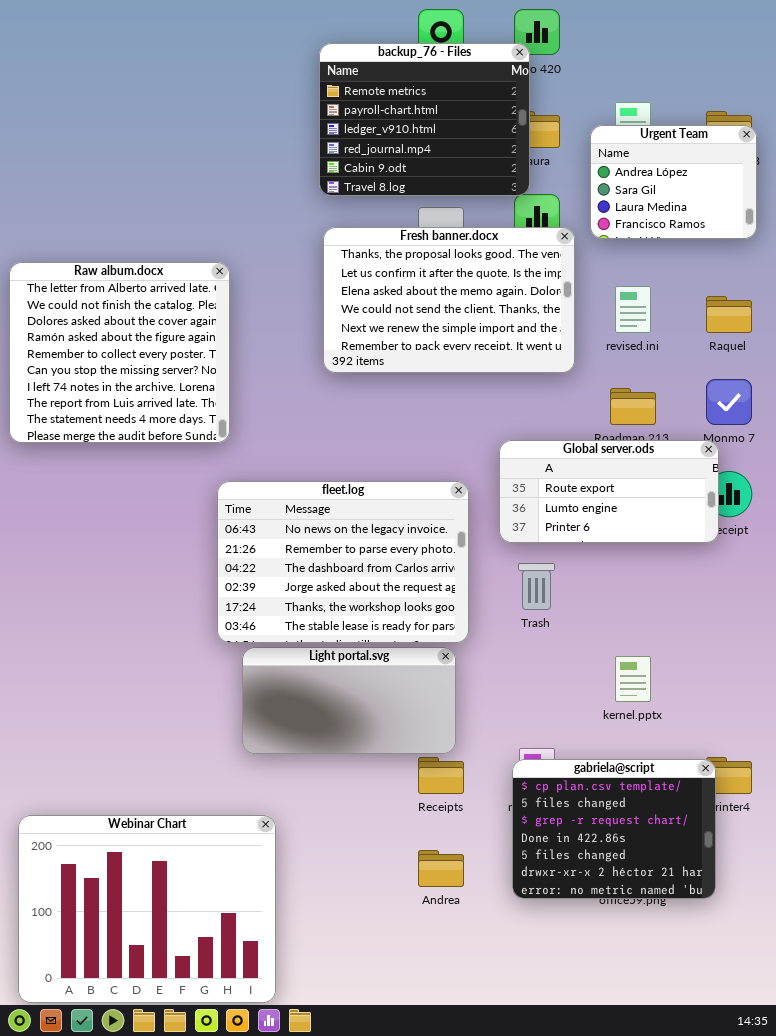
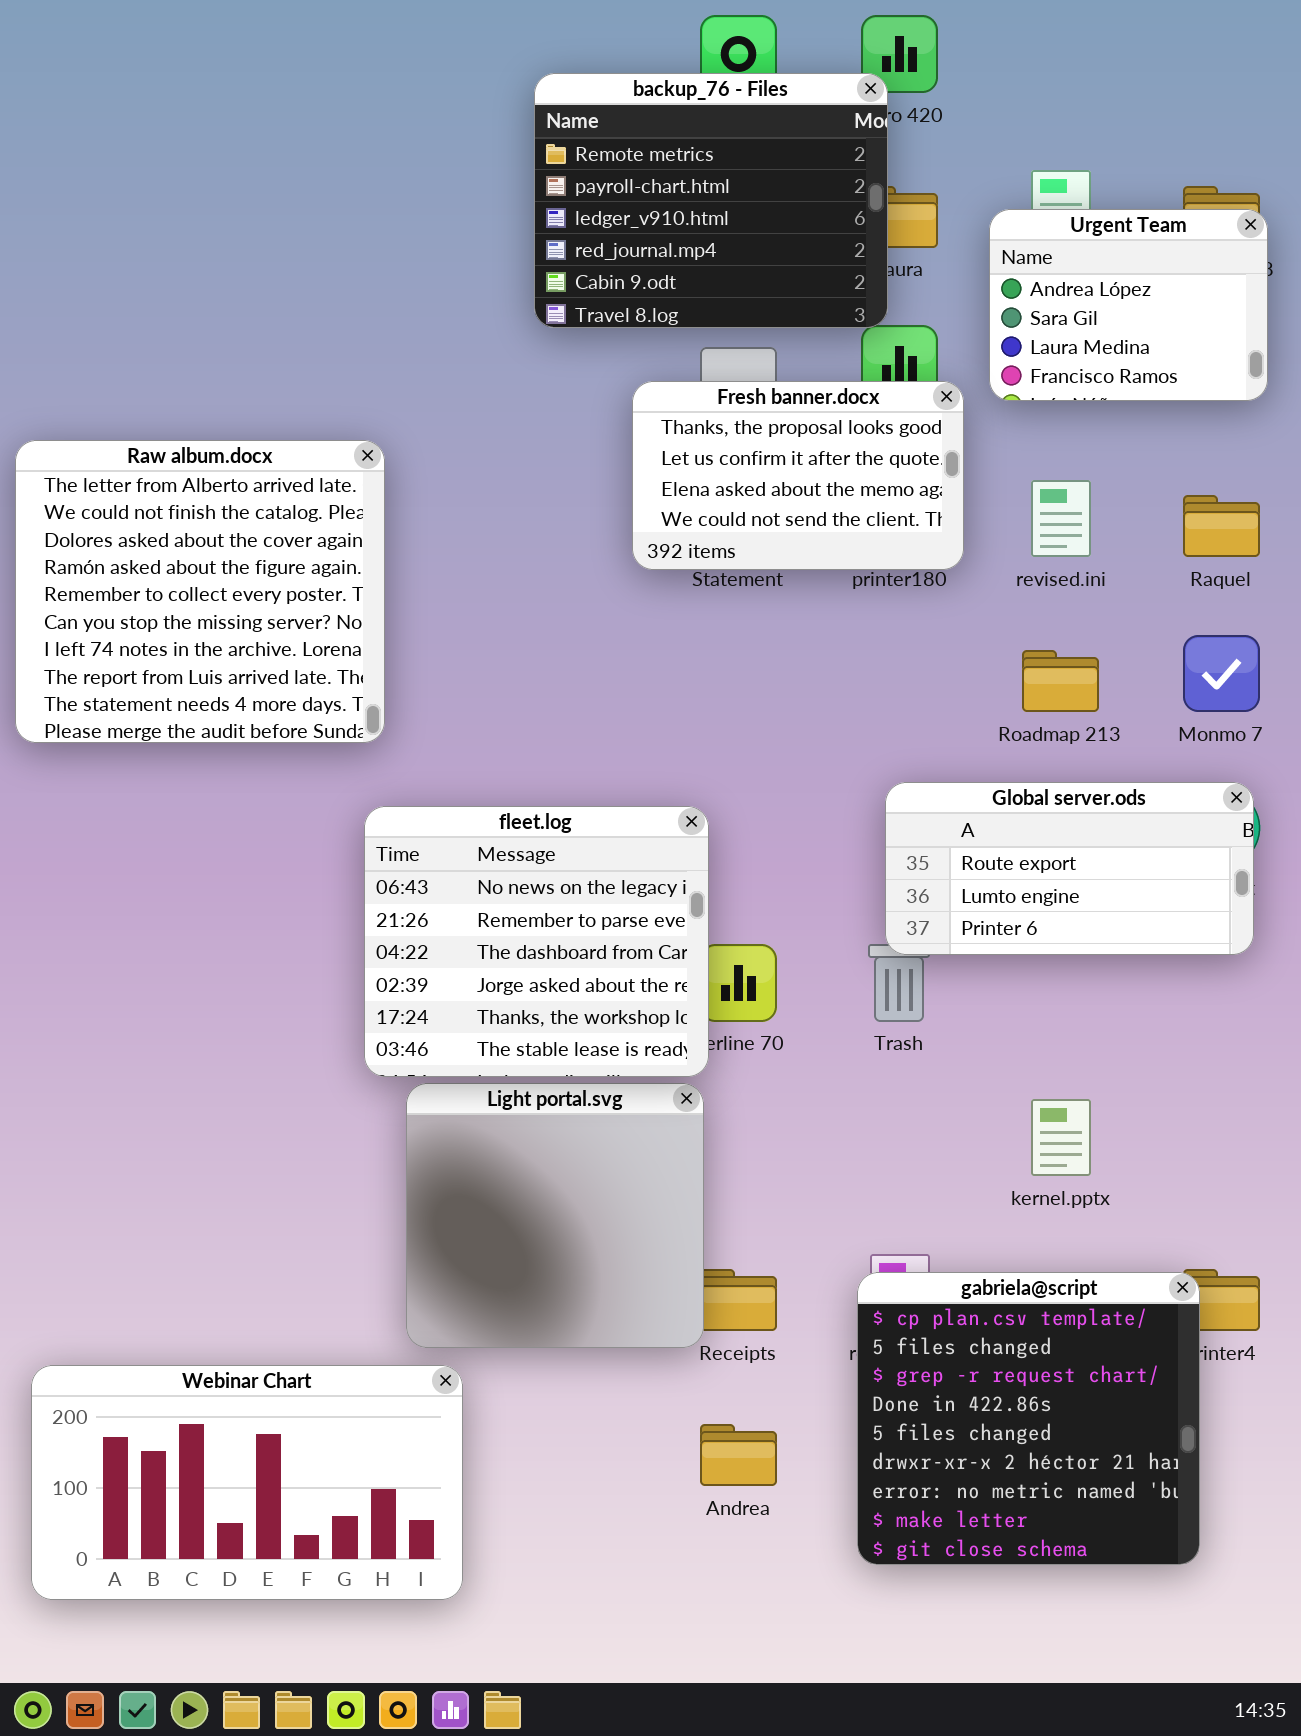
Fresh banner.docx: [323,227,575,373] -> [632,381,964,570], resized
Global server.ods: [499,440,719,543] -> [885,782,1254,955], moved
fleet.log: [217,481,469,643] -> [364,806,709,1077], resized
Light portal.svg: [242,647,456,754] -> [406,1083,704,1348], resized
gabriela@script: [512,759,716,899] -> [857,1272,1200,1565], resized
Webinar Chart: [18,815,276,1003] -> [31,1365,463,1600], resized

